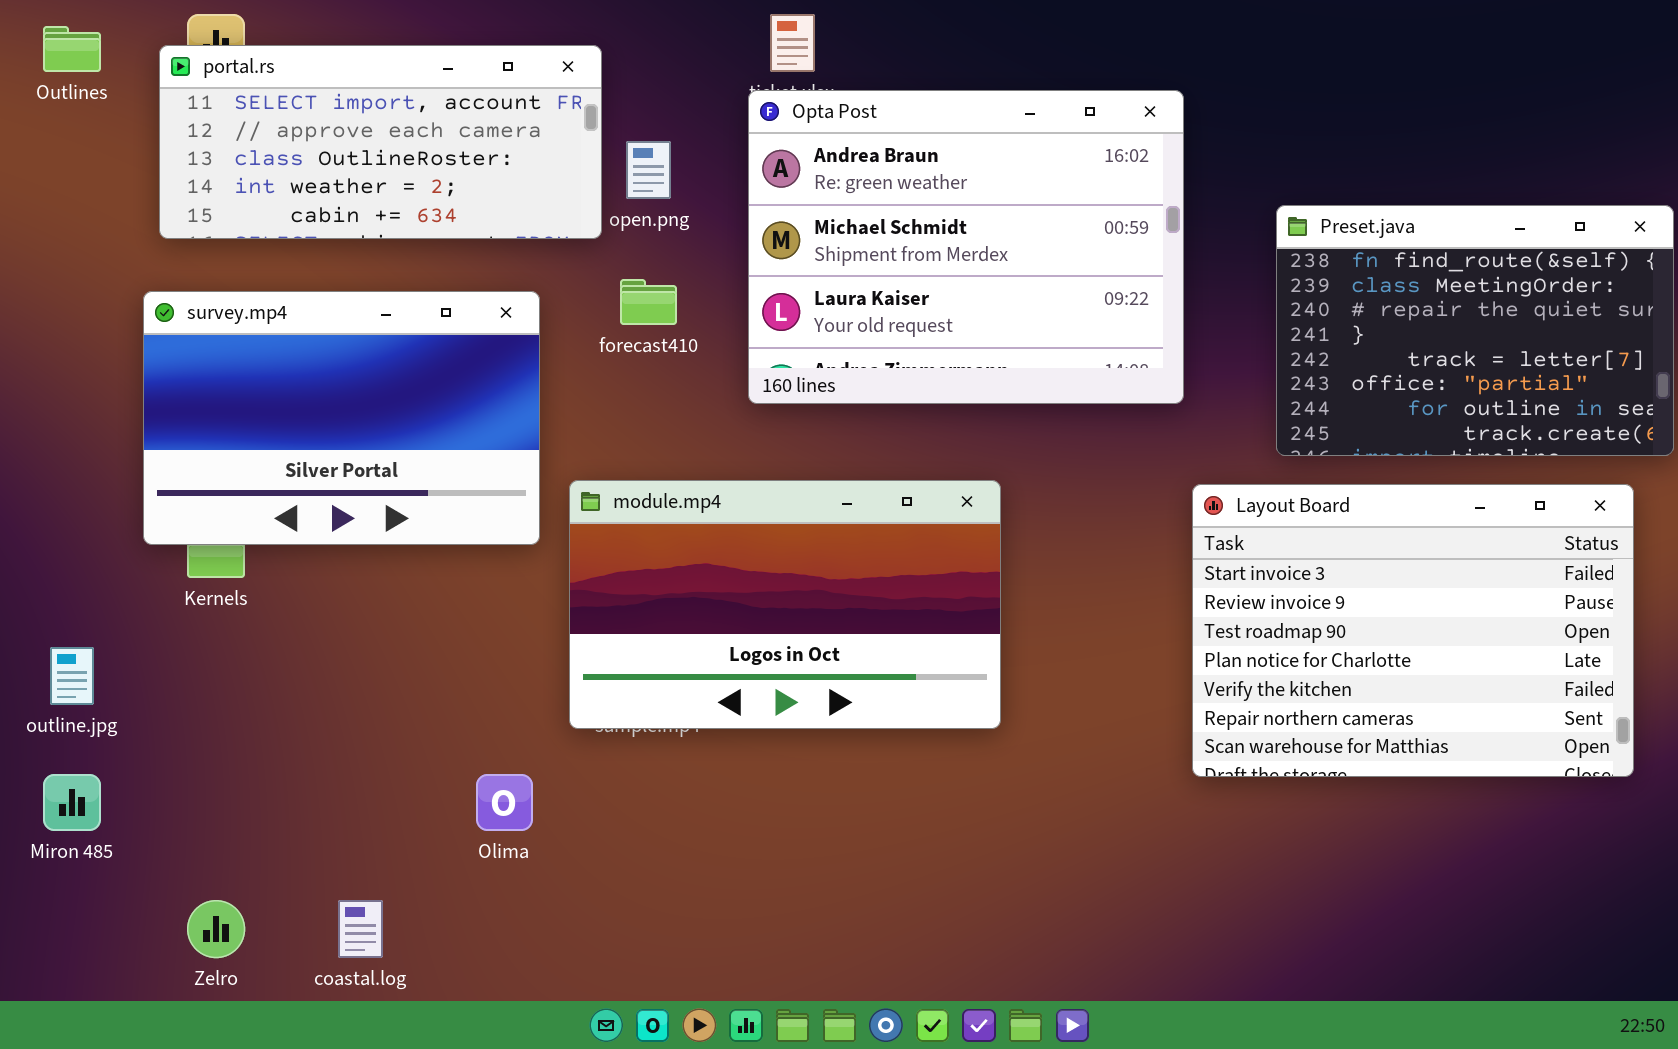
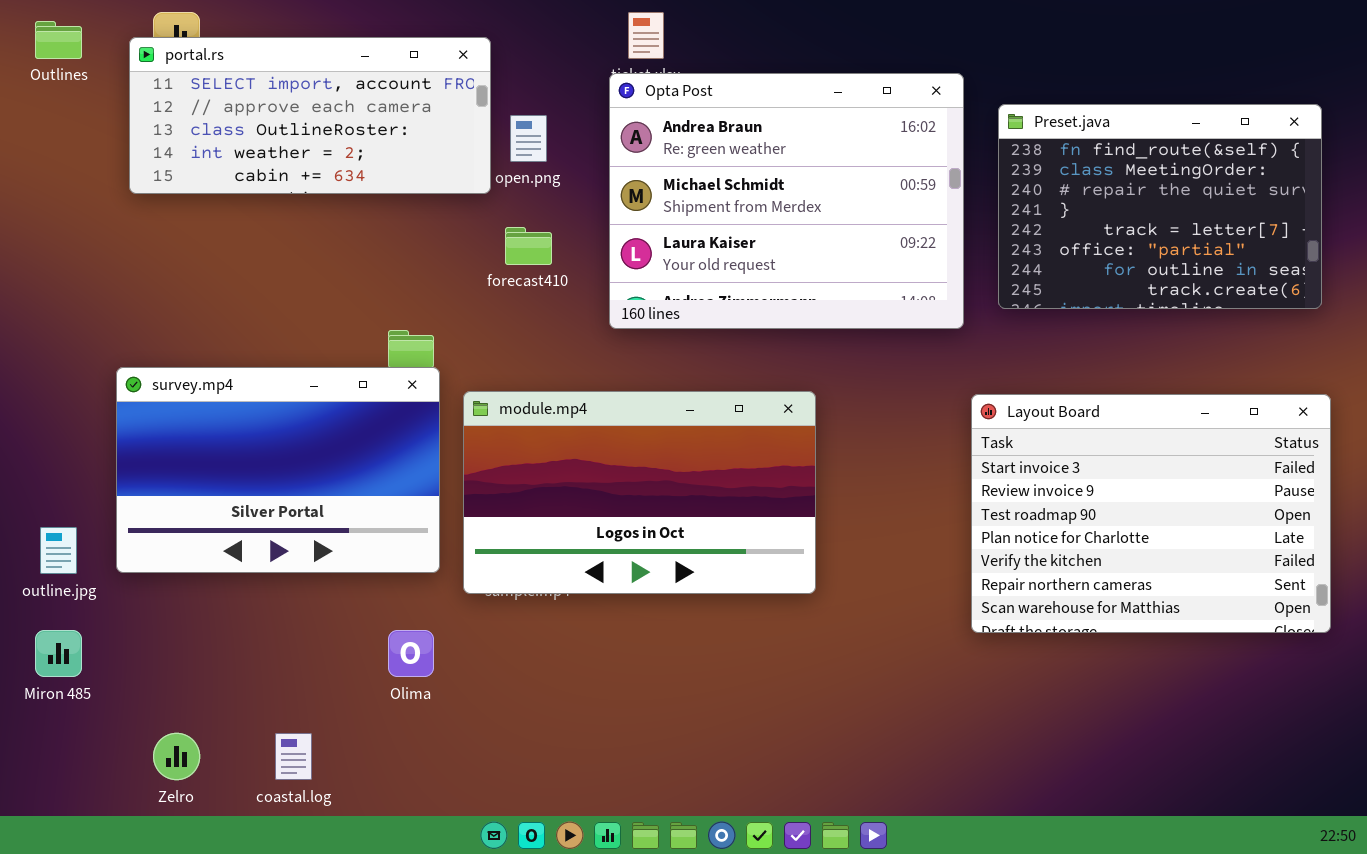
Preset.java: [1276,205,1674,456] -> [998,104,1322,309], moved
survey.mp4: [143,291,540,545] -> [116,367,440,573], moved

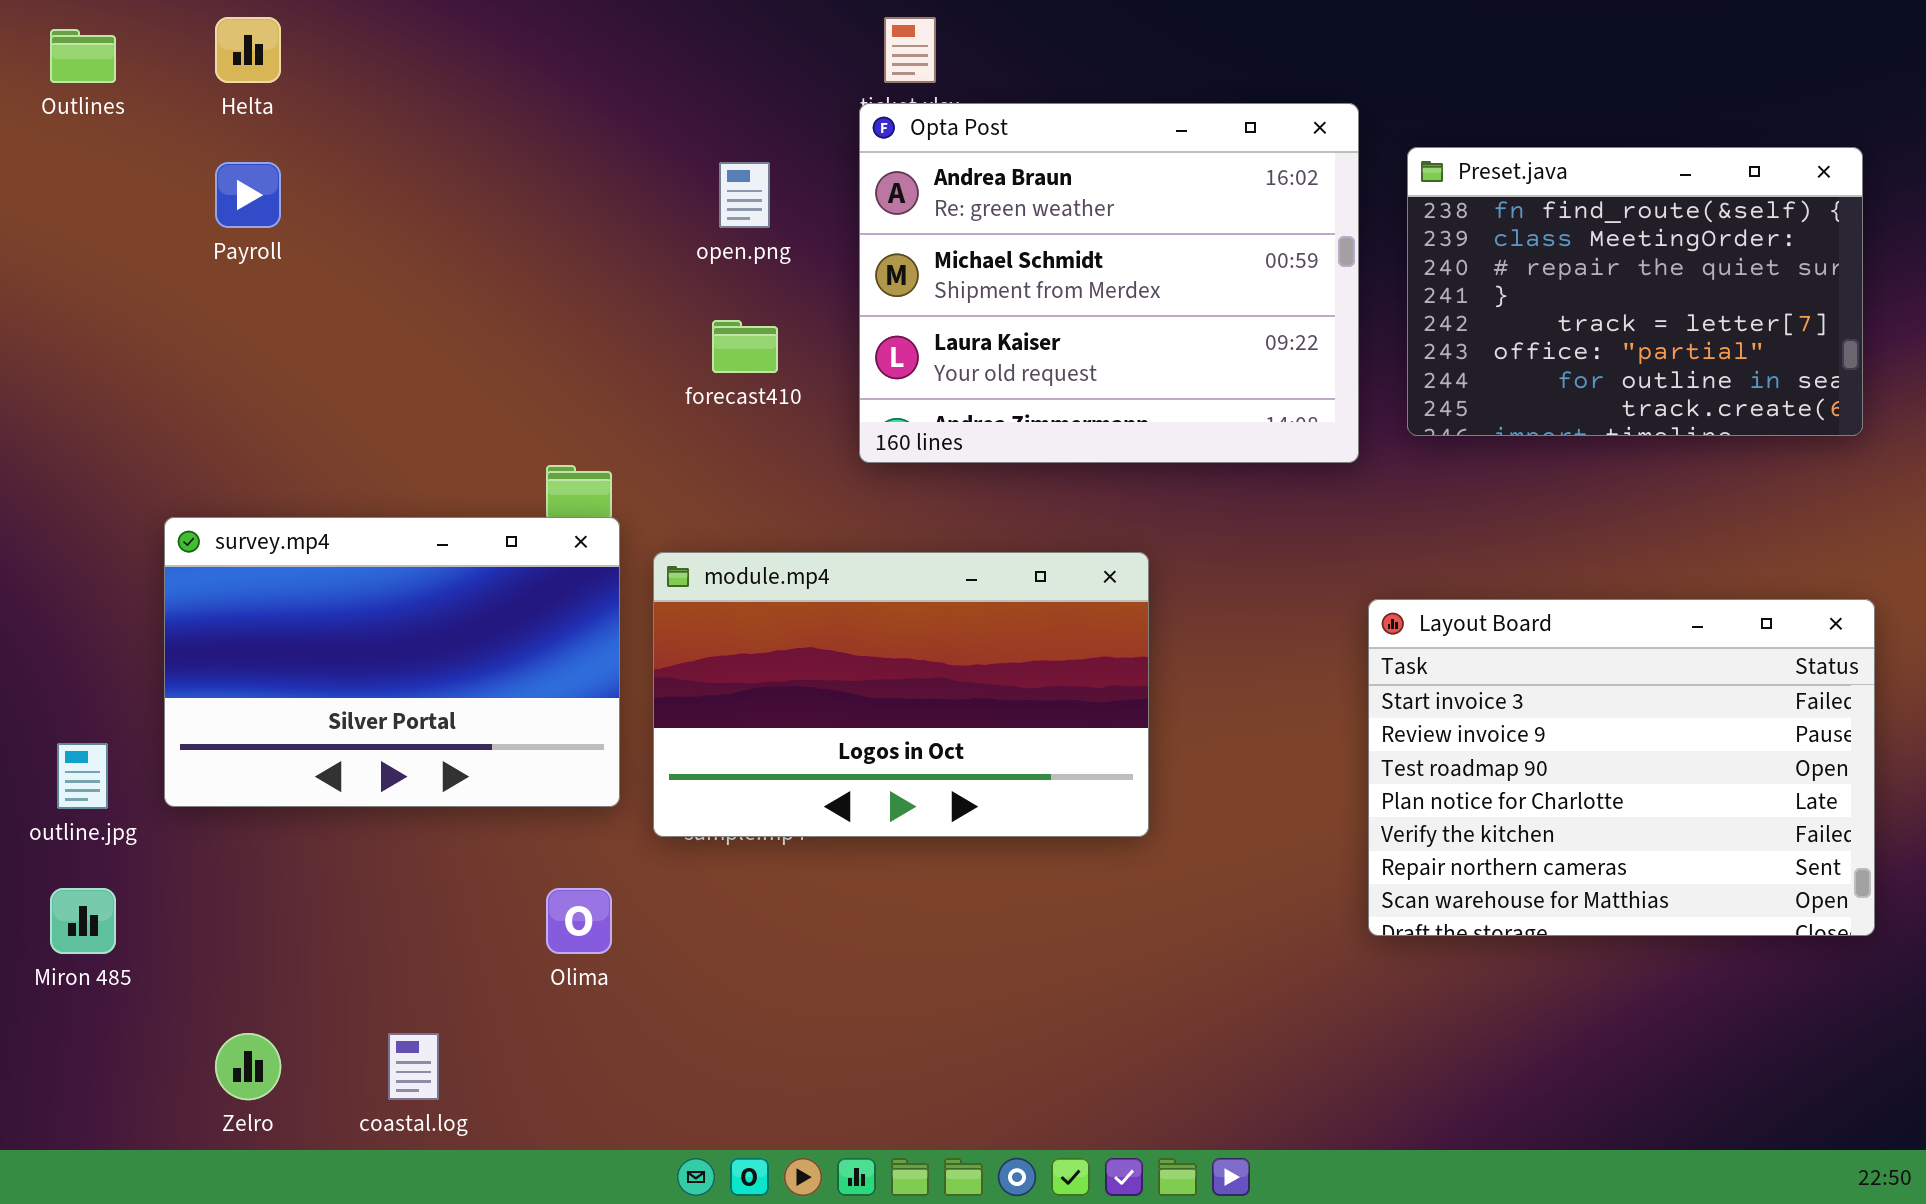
portal.rs: [129,37,491,194] -> none, closed
Layout Board: [971,394,1331,633] -> [1368,599,1875,936], moved

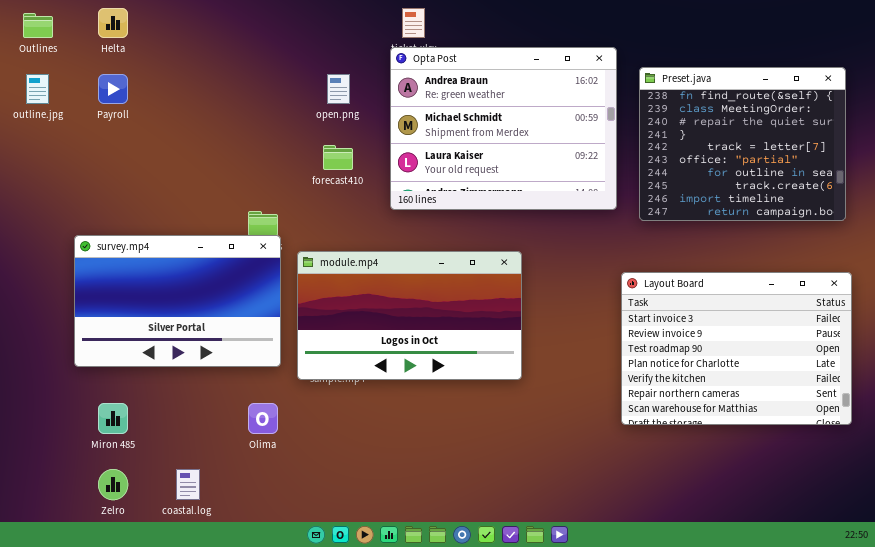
Preset.java: [1407,147,1863,436] -> [639,67,846,221], resized
outline.jpg: [57,743,108,809] -> [26,74,49,104], moved
Miron 485: [50,888,116,954] -> [98,403,128,434], moved

